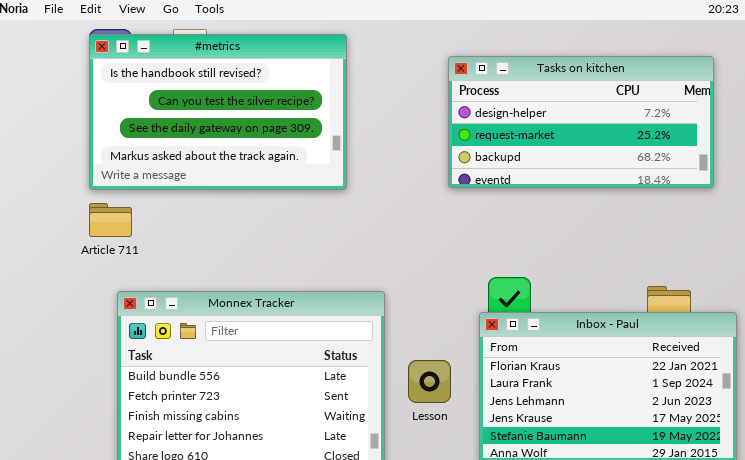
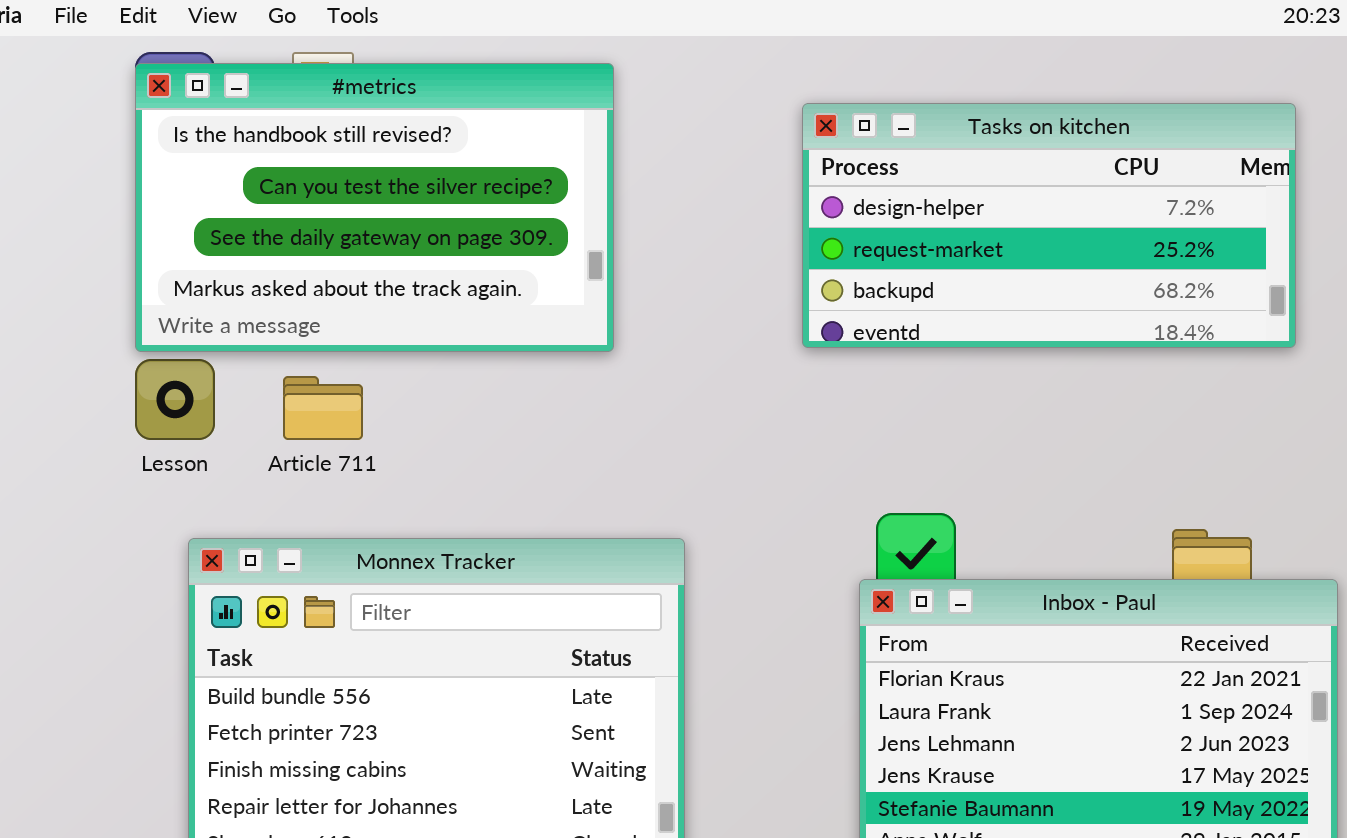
Article 711: [89,203,132,237] -> [283,376,363,440], moved
Lesson: [408,360,451,403] -> [135,359,215,440], moved

